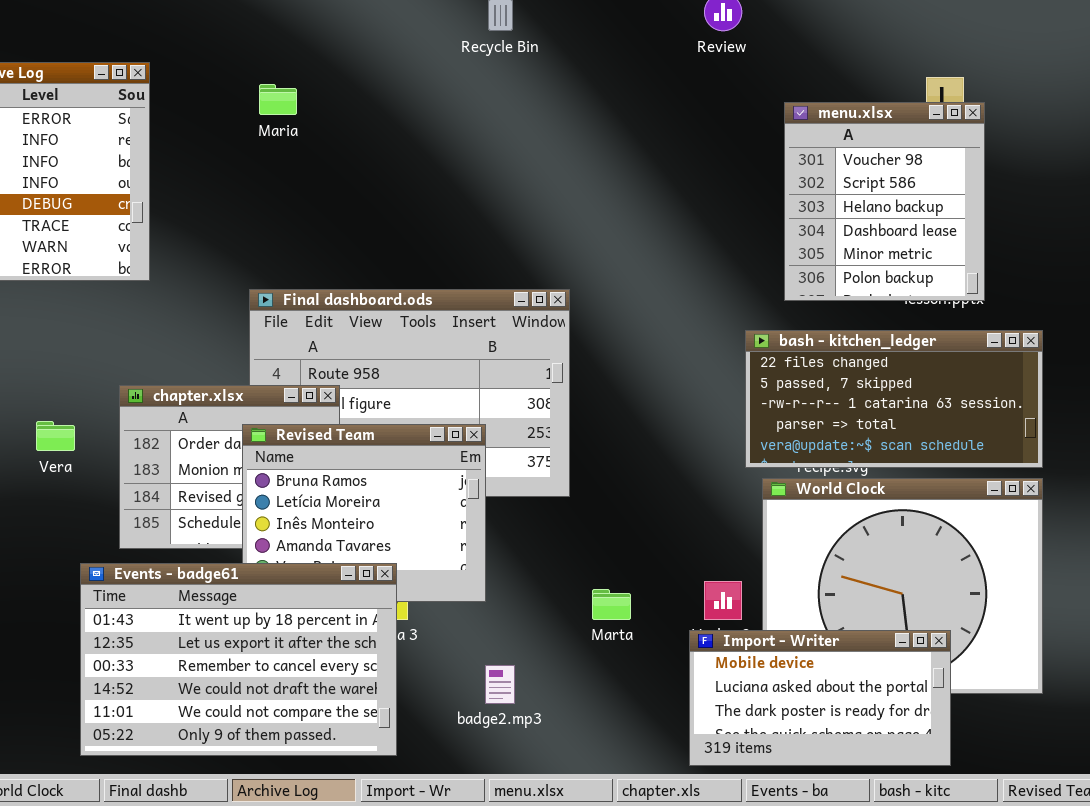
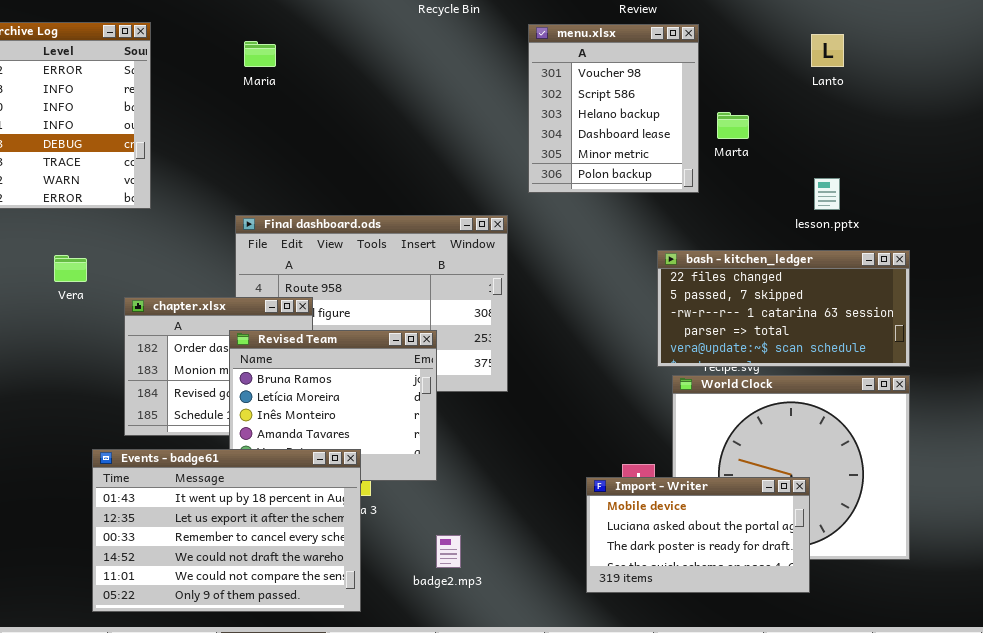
menu.xlsx: [784,102,985,301] -> [528,24,699,193], moved
Vera: [36,421,75,451] -> [54,255,87,282], moved
Marta: [592,589,631,620] -> [717,112,749,139], moved
Import - Writer: [689,630,951,766] -> [586,477,810,593], moved

